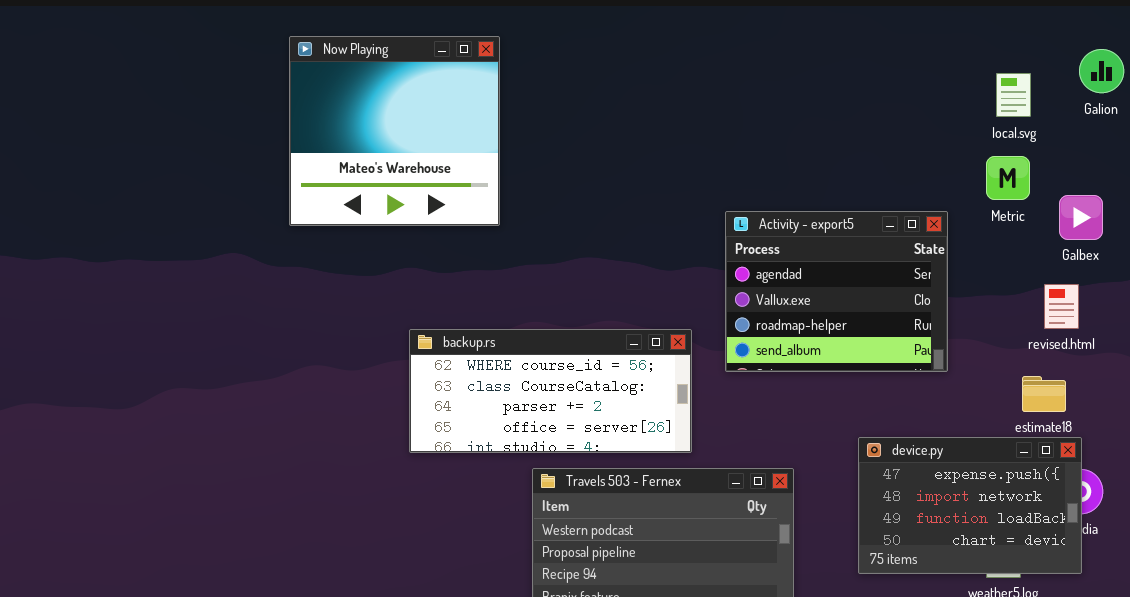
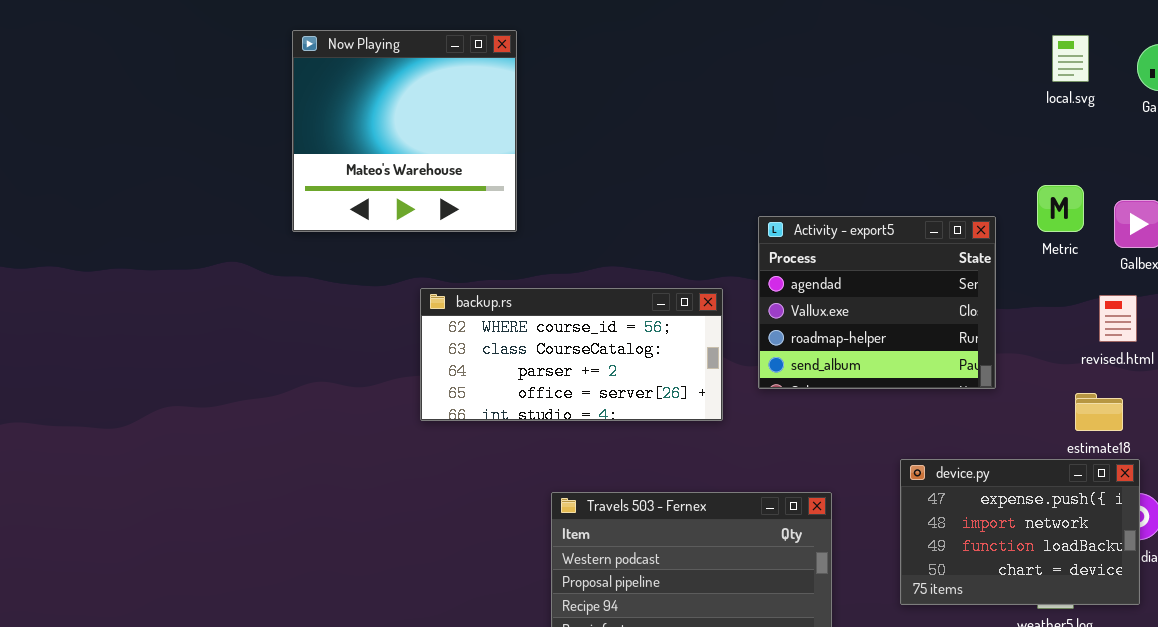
local.svg: [996,73,1031,117] -> [1052,35,1089,82], moved
Metric: [986,156,1030,200] -> [1037,185,1084,232], moved
backup.rs: [409,329,692,453] -> [420,288,723,421], moved

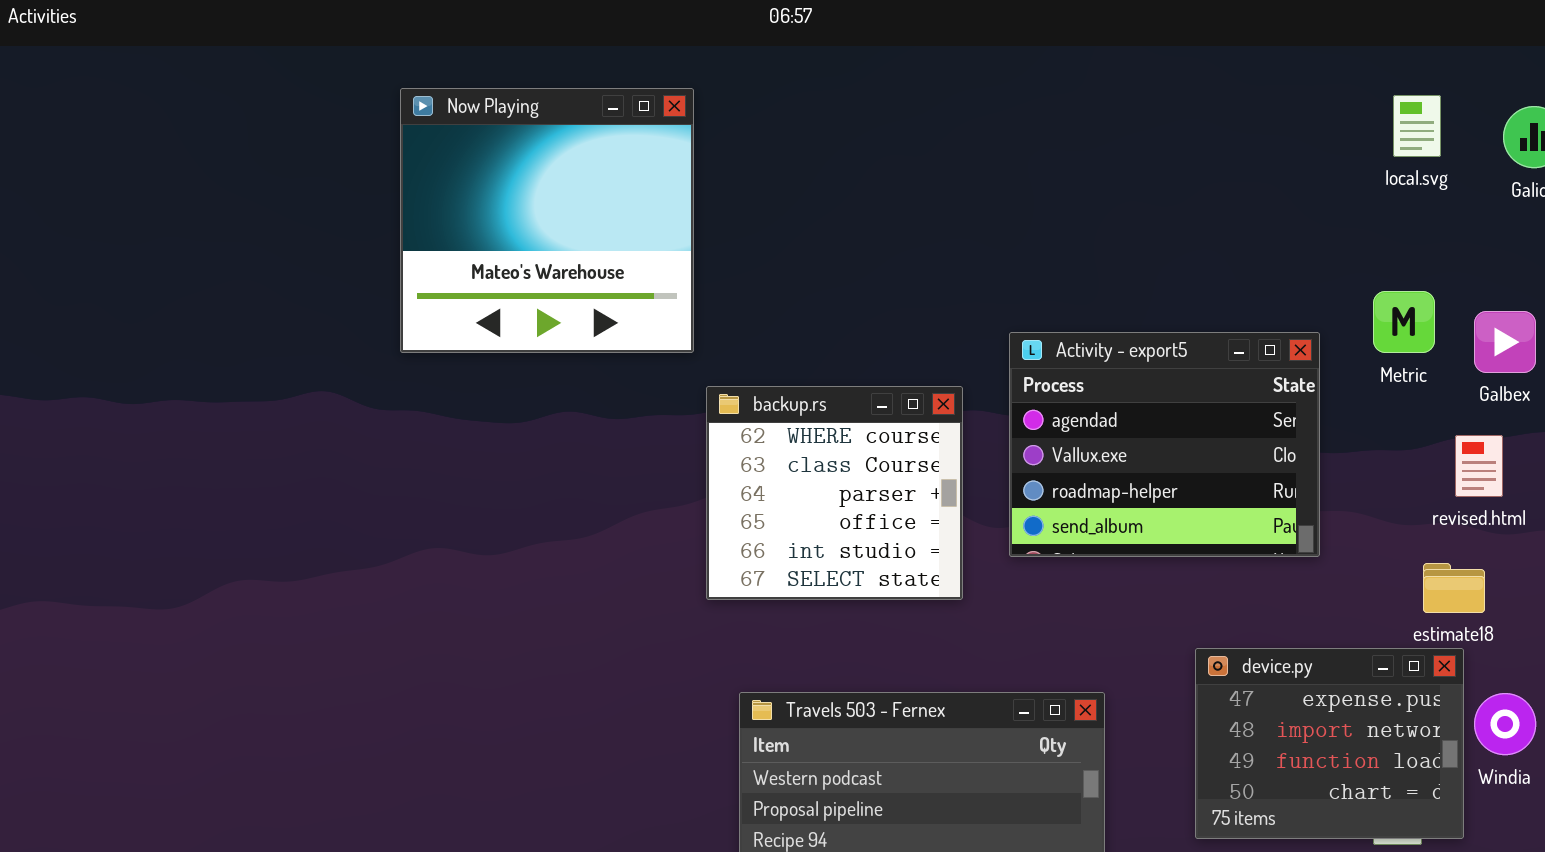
backup.rs: [420,288,723,421] -> [706,386,963,600], resized
device.py: [900,459,1140,605] -> [1195,648,1464,839], resized

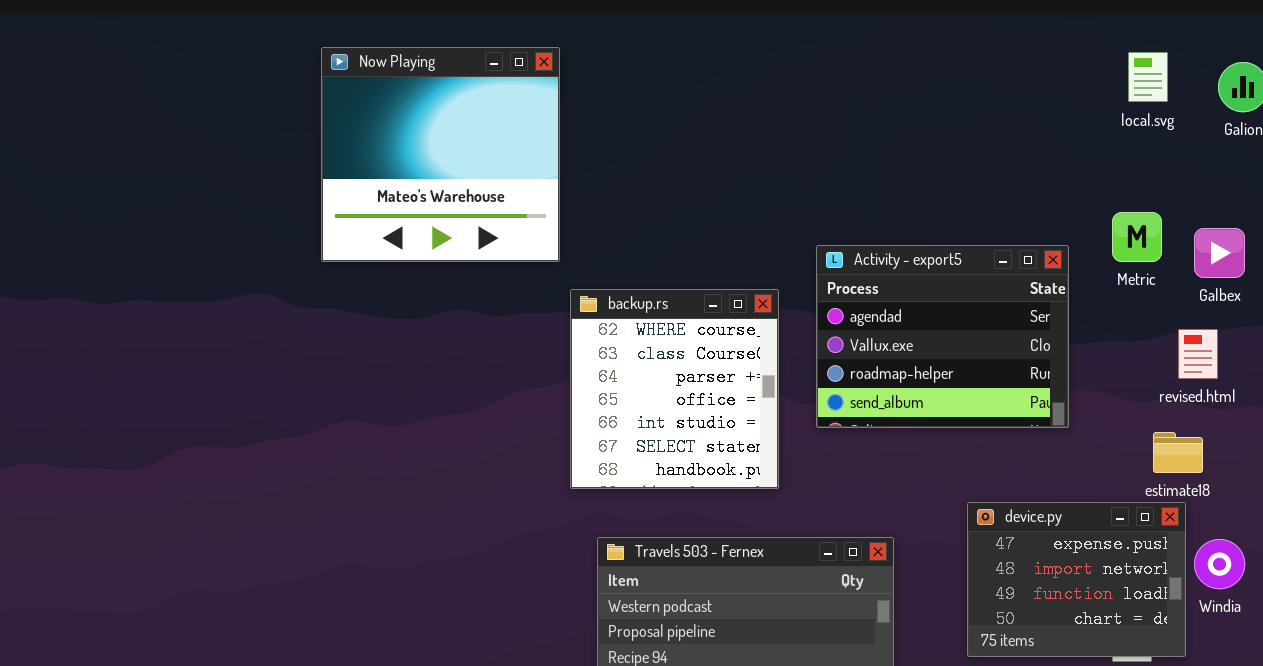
backup.rs: [706,386,963,600] -> [570,289,779,489], resized

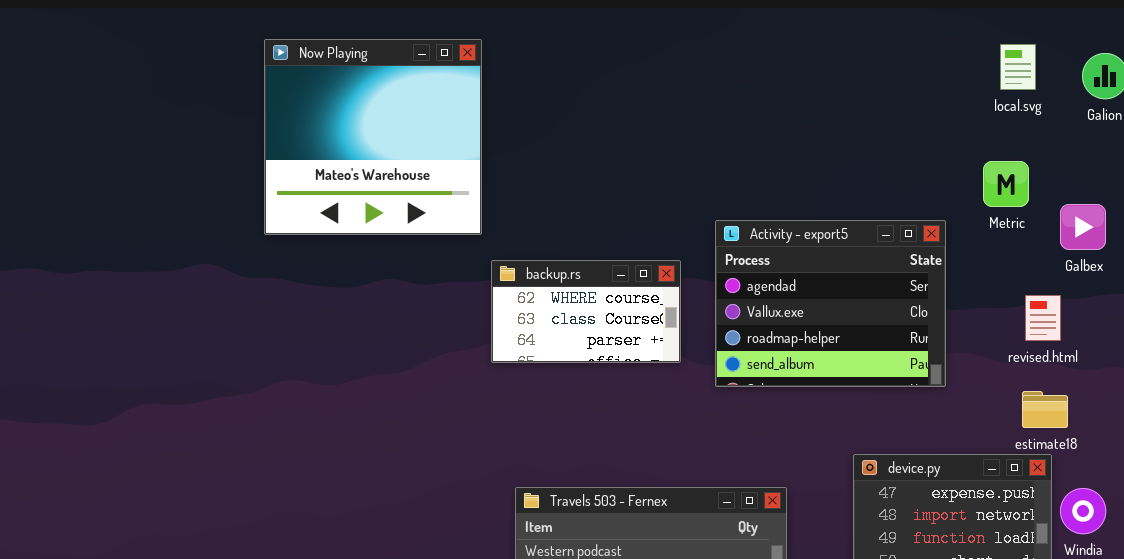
Metric: [1112,212,1162,262] -> [983,161,1029,207], moved
backup.rs: [570,289,779,489] -> [491,260,681,363], resized
revised.html: [1178,329,1218,379] -> [1025,295,1061,341], moved

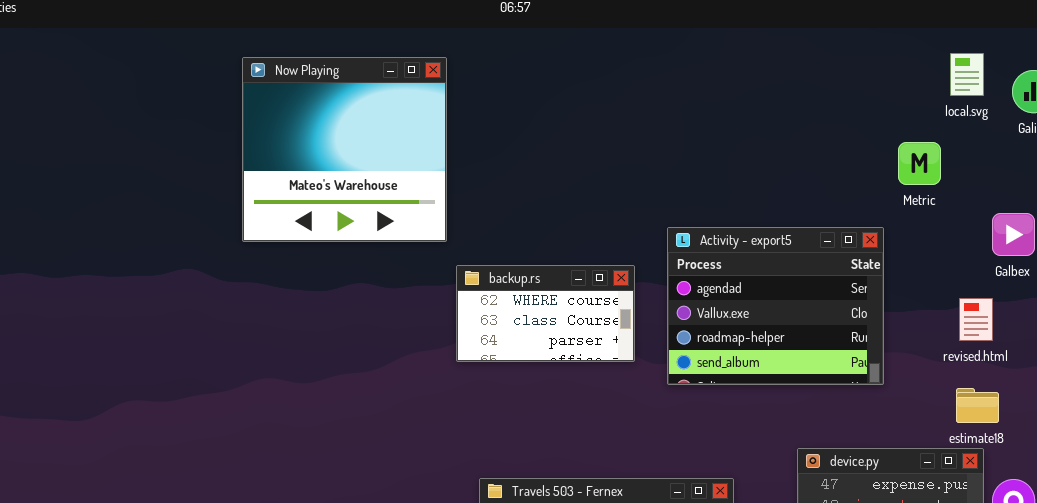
local.svg: [1000,44,1036,90] -> [950,53,984,96], moved
Metric: [983,161,1029,207] -> [898,142,941,185], moved

